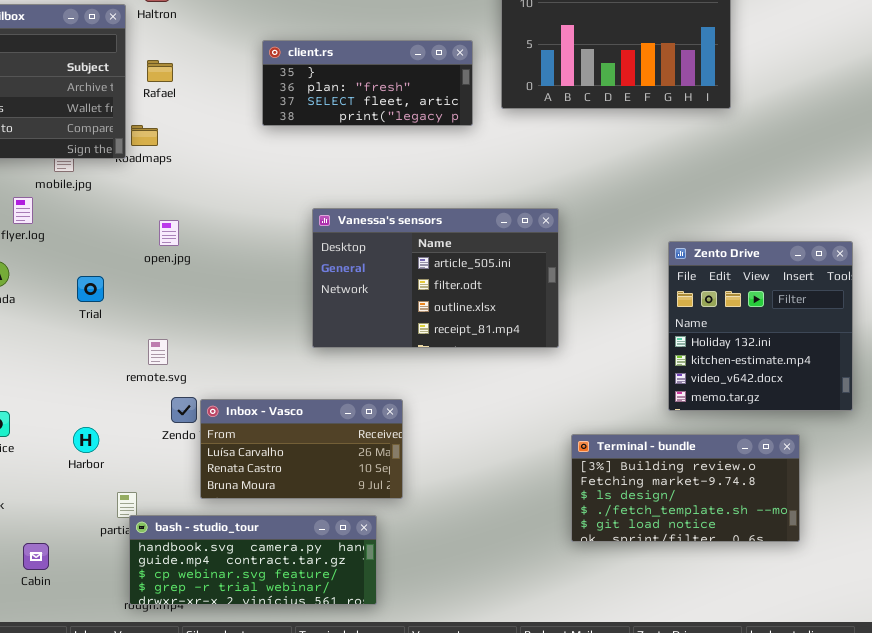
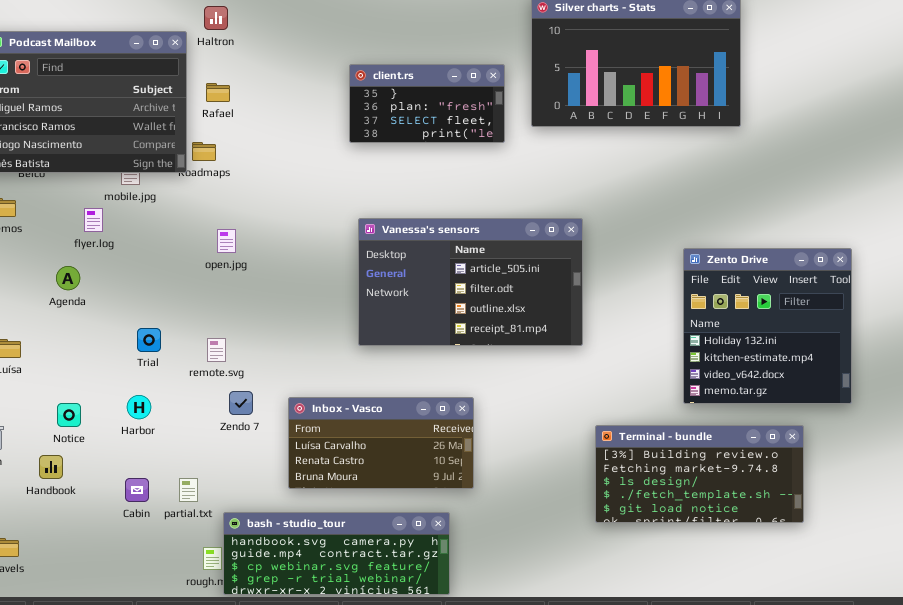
client.rs: [262,40,473,126] -> [349,64,505,143], resized
Trial: [77,276,104,302] -> [137,328,161,352], moved
Inbox - Vasco: [200,399,403,499] -> [288,397,474,489], moved
Harbor: [73,427,99,453] -> [127,395,151,419], moved
bash - studio_tour: [129,515,377,605] -> [223,512,450,595], moved
Cabin: [23,543,49,570] -> [125,478,149,502], moved

